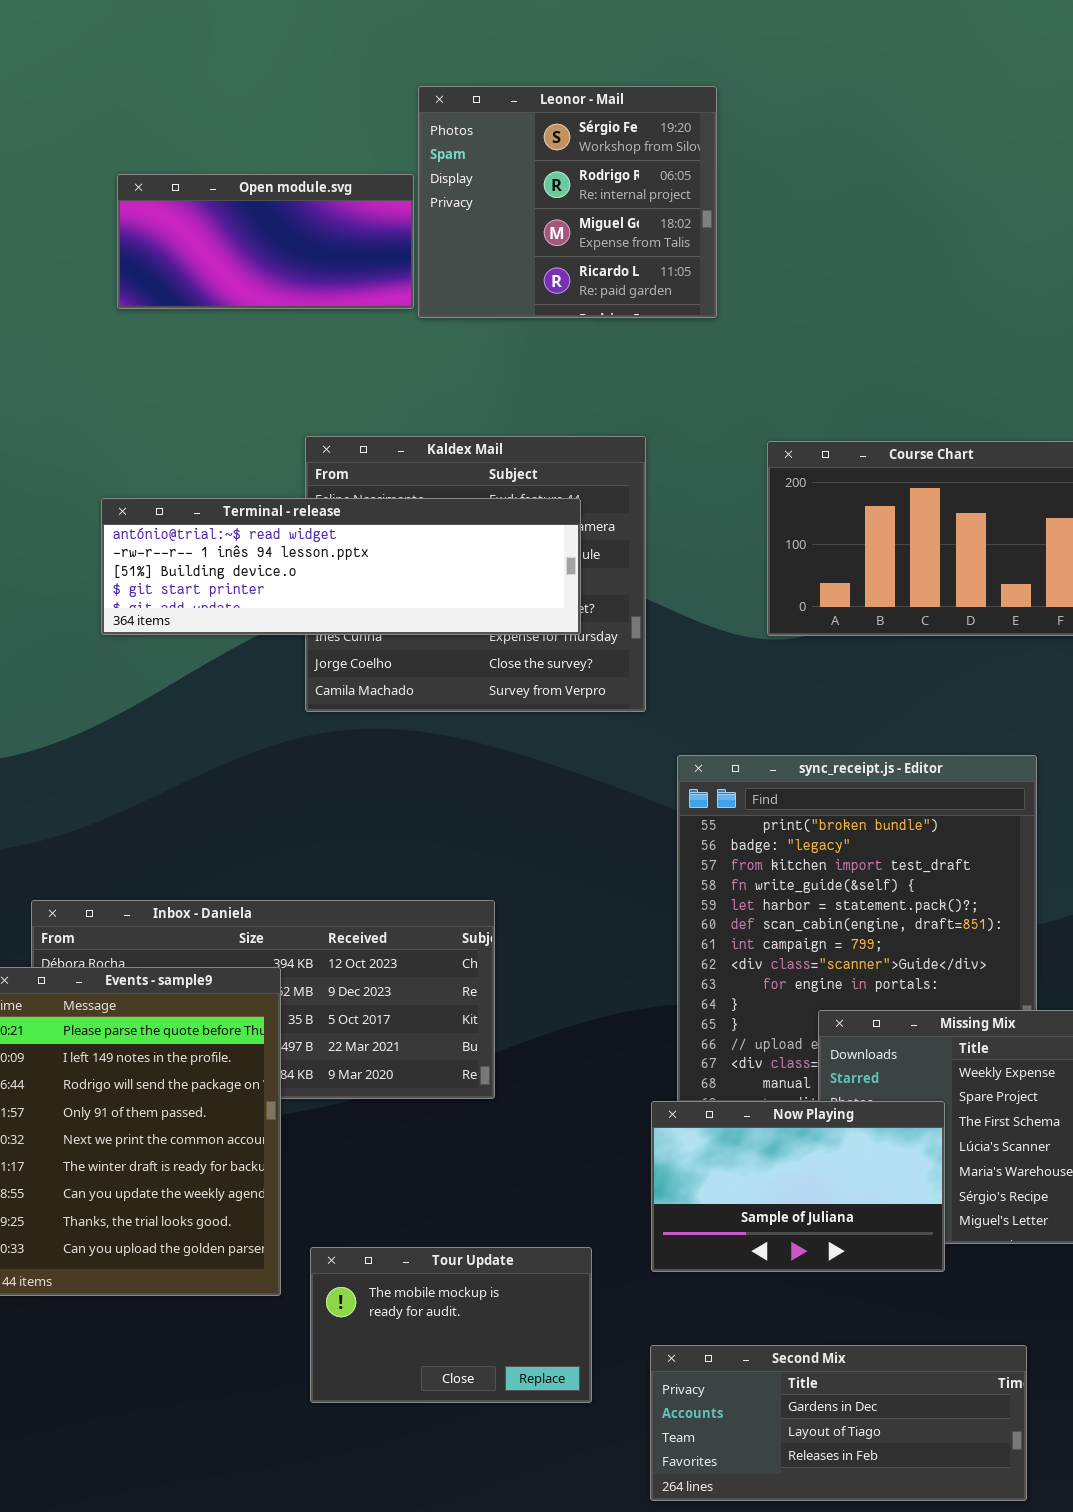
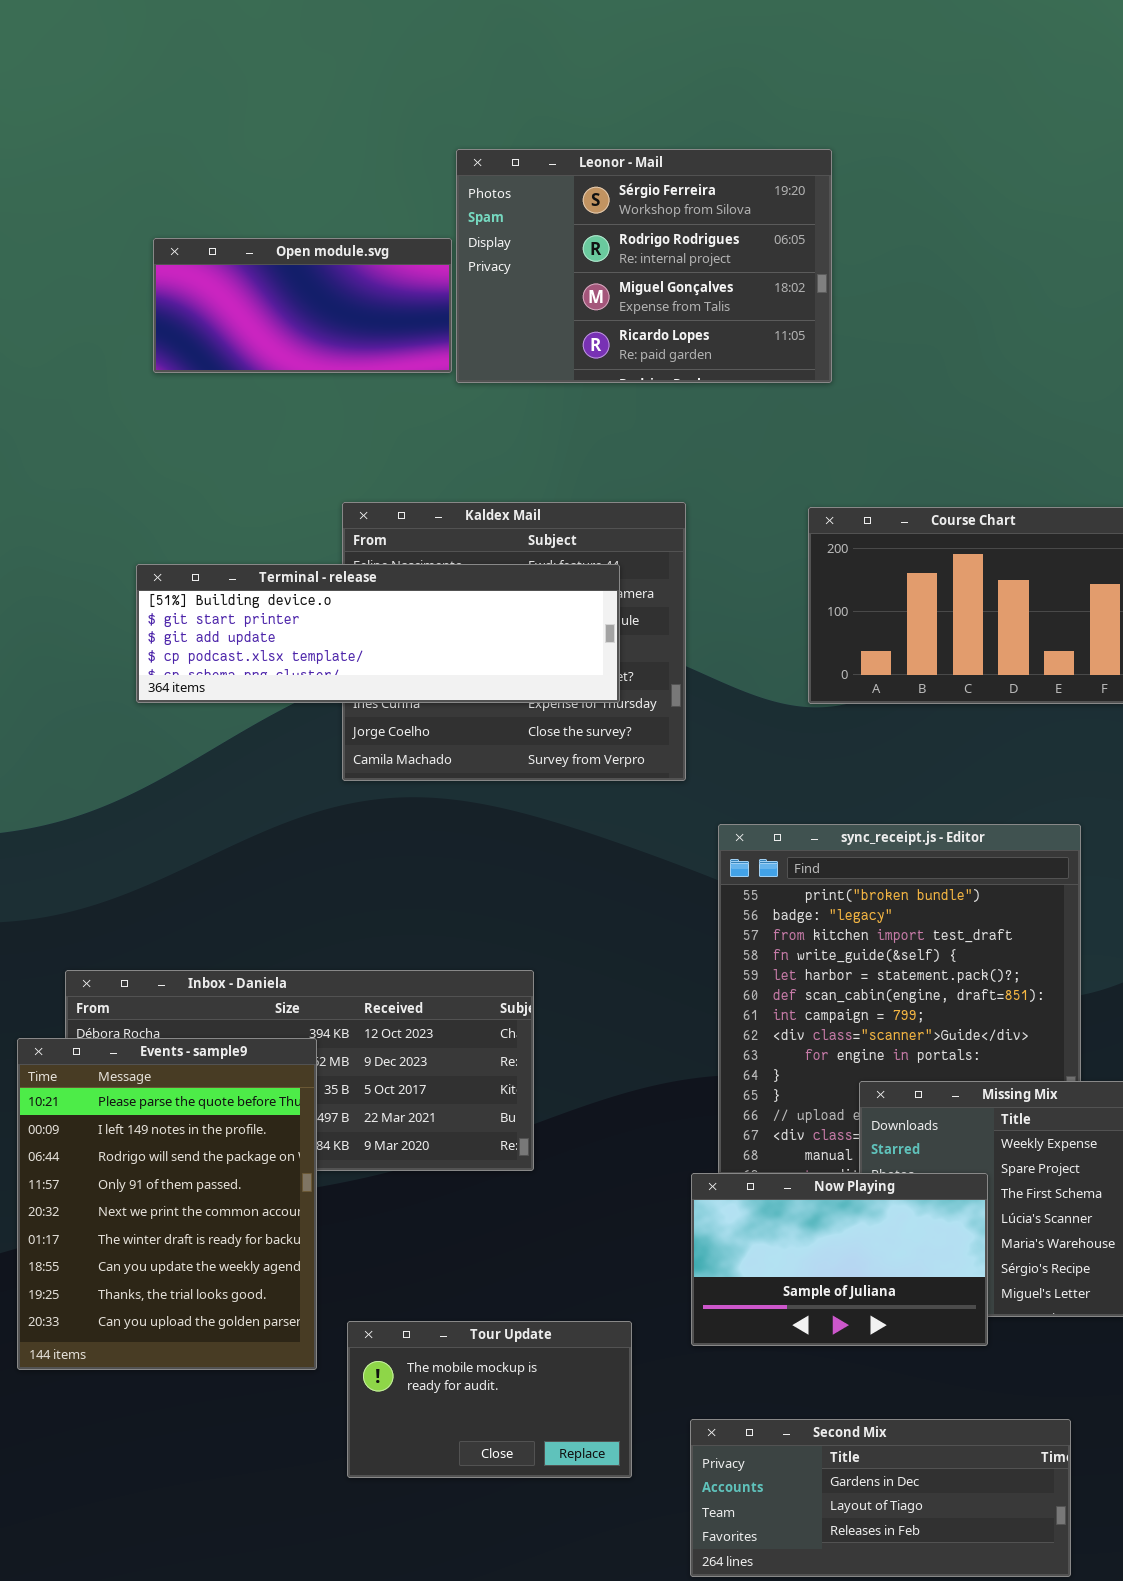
Leonor - Mail: [418,86,717,318] -> [456,149,832,383], resized
Terminal - release: [101,498,581,635] -> [136,564,620,703], scrolled down 2 rows

